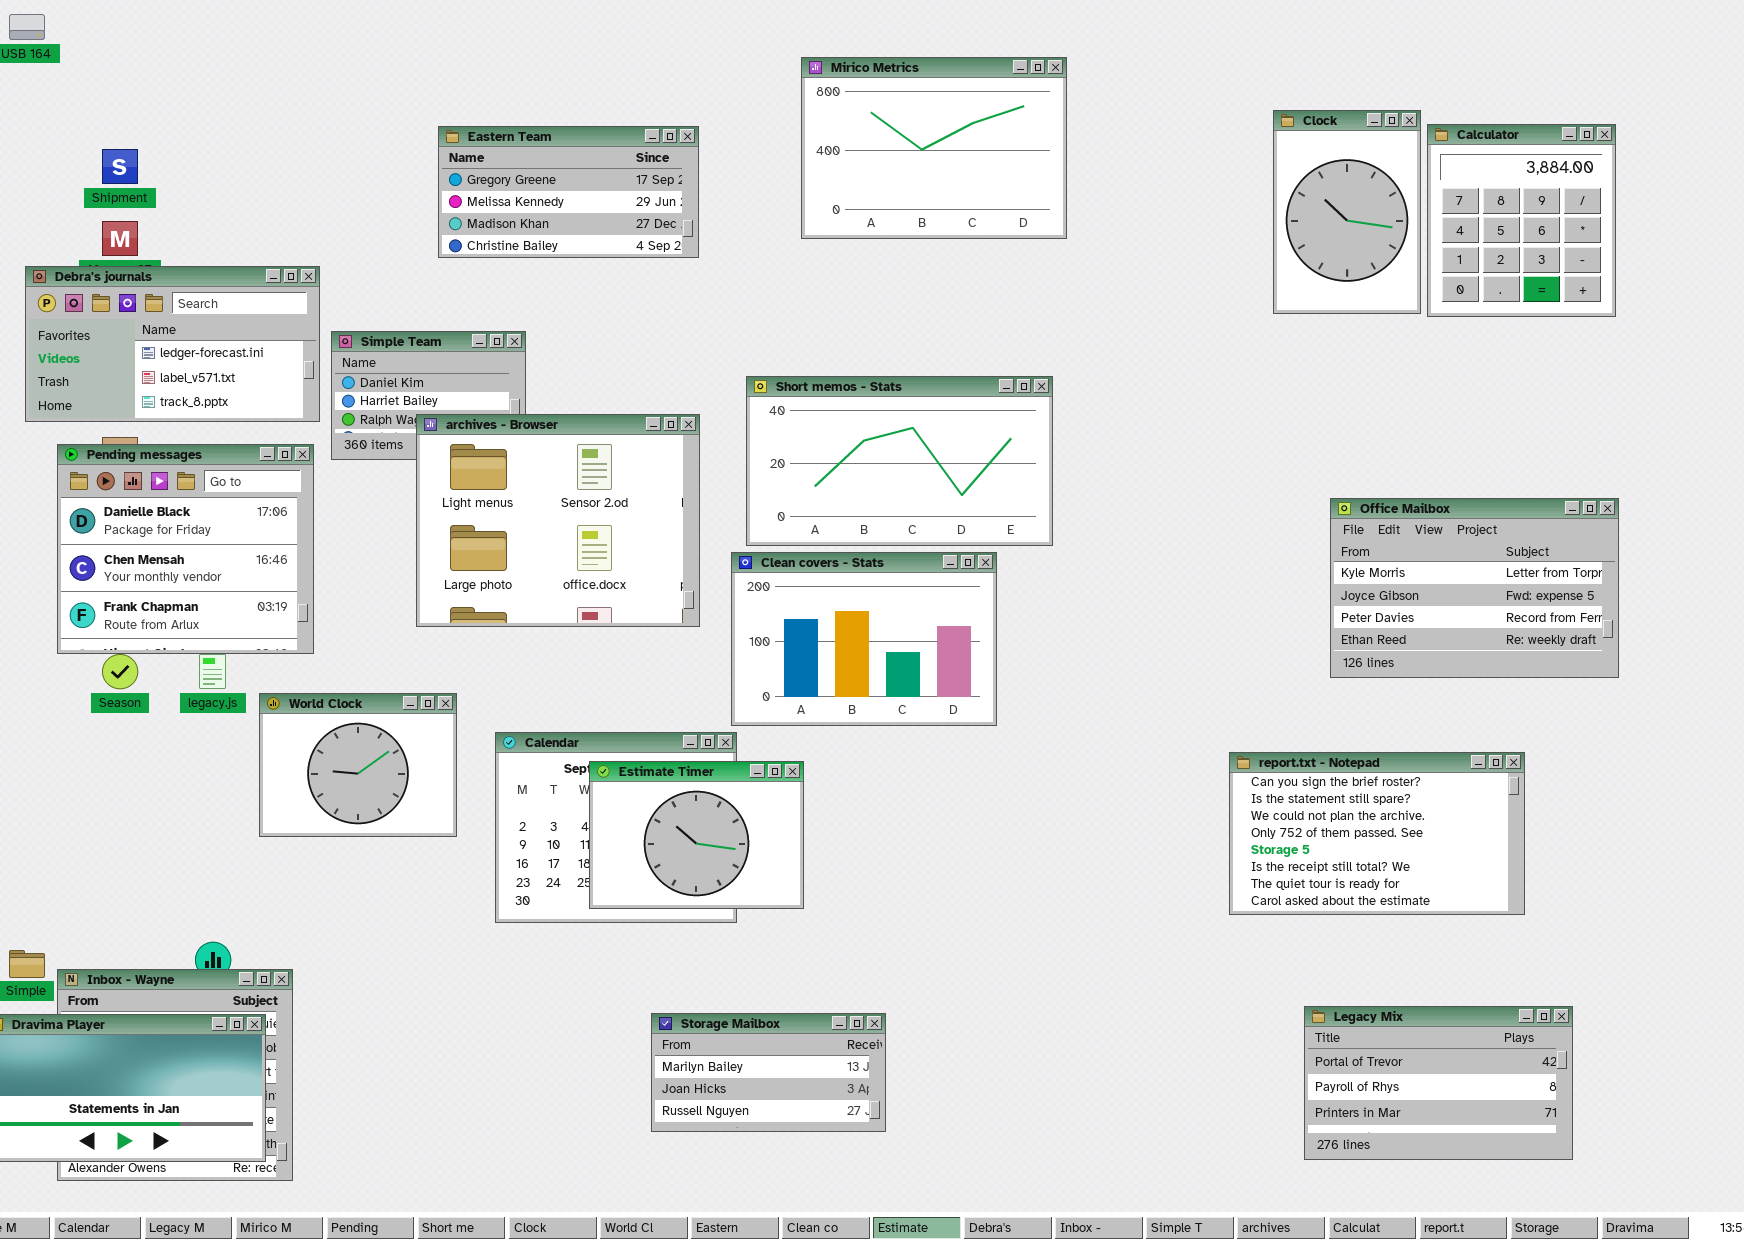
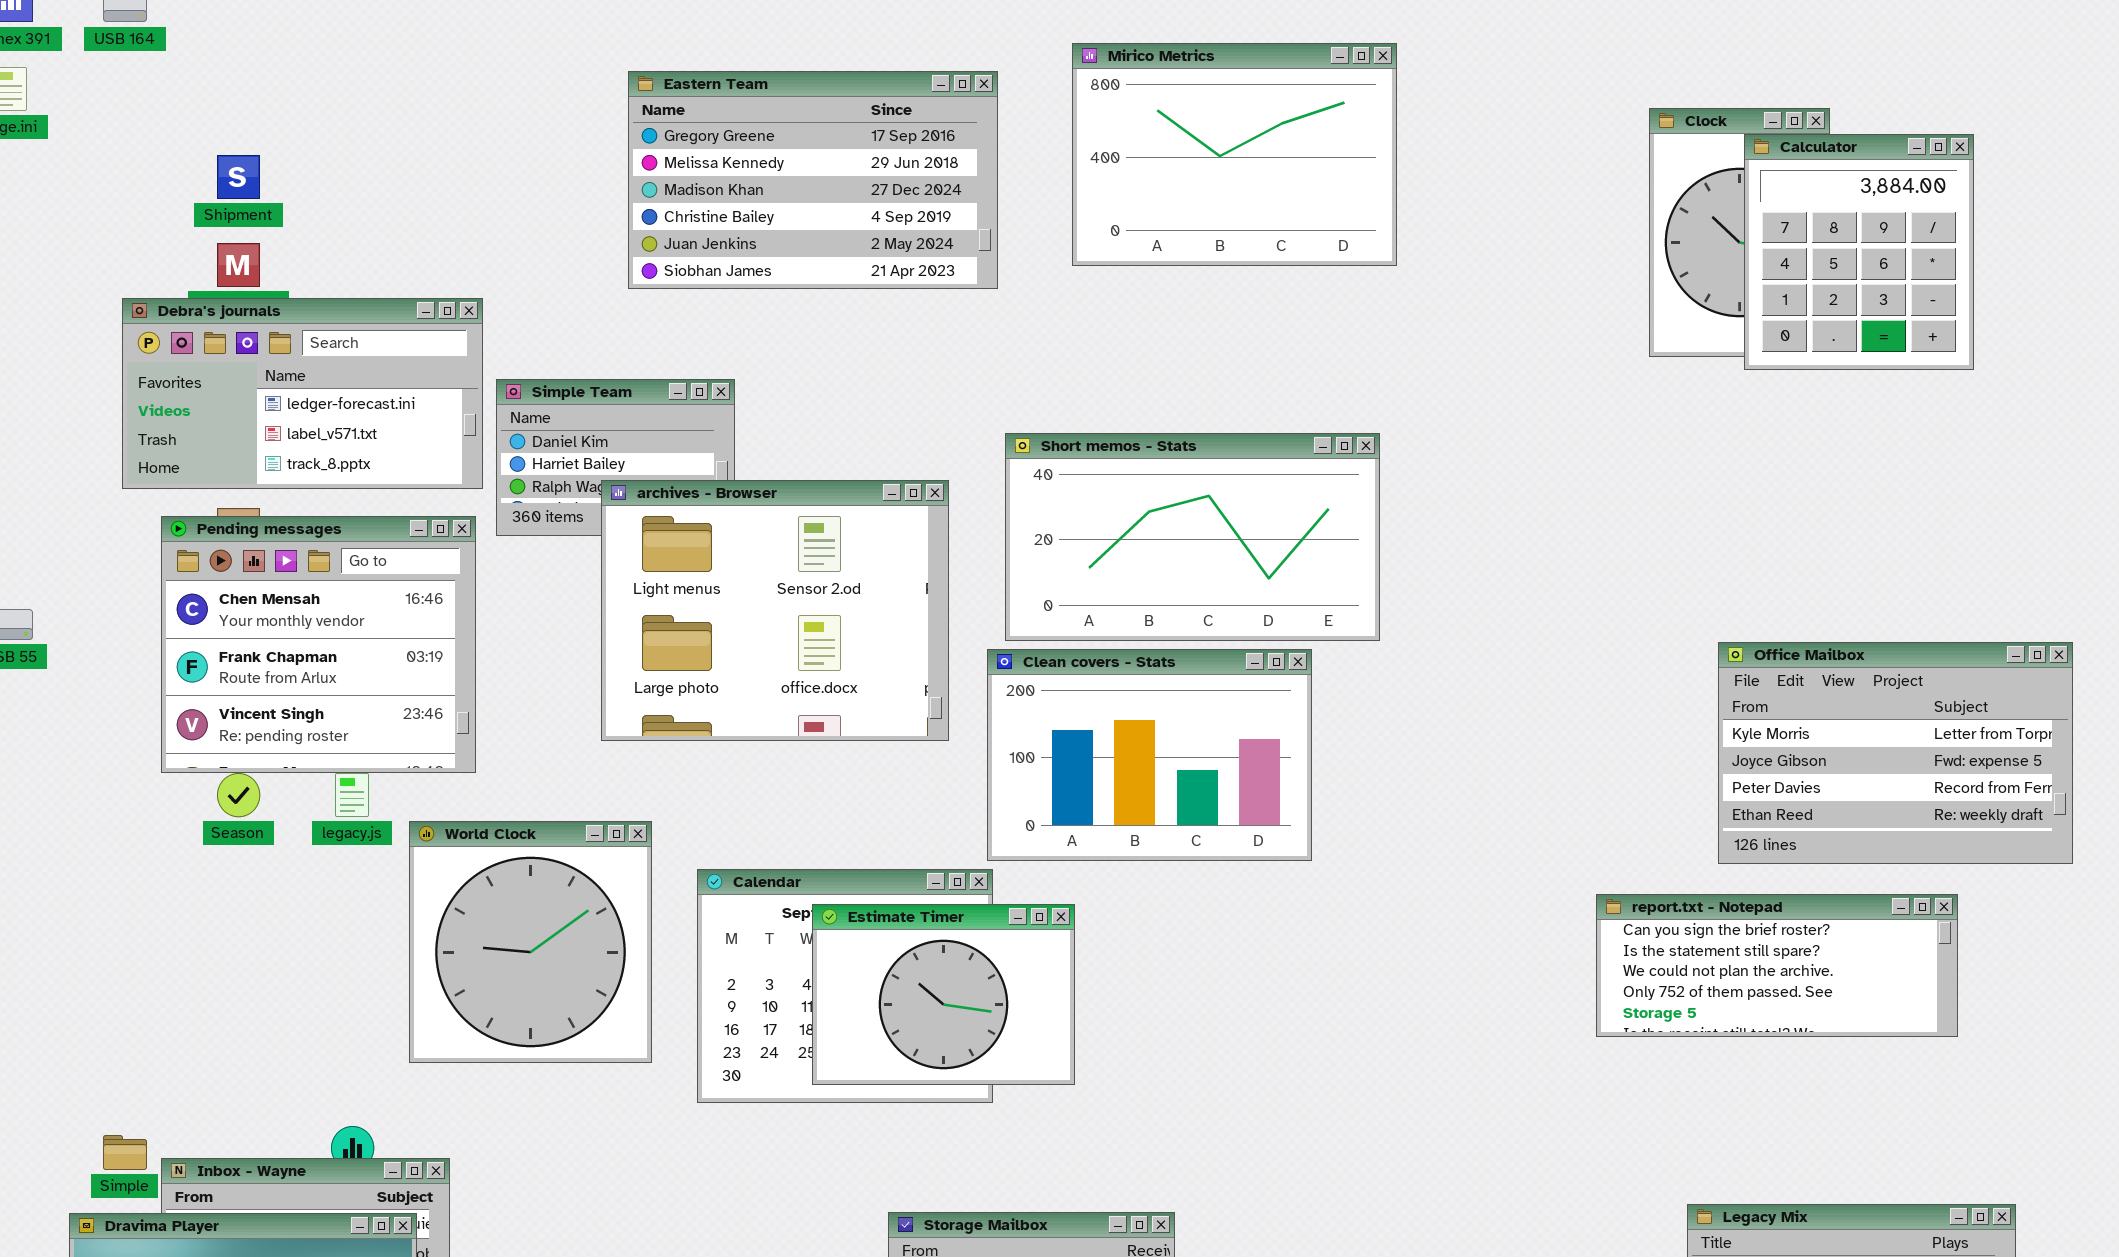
Calculator: [1427,124,1616,317] -> [1744,134,1974,370], moved
Eastern Team: [438,126,699,258] -> [628,71,998,289], resized
Pending messages: [57,444,314,654] -> [161,516,476,773], scrolled down 1 row
Office Mailbox: [1330,498,1619,678] -> [1718,642,2073,864], moved
World Clock: [259,693,457,837] -> [409,821,652,1063], resized
report.txt - Notepad: [1229,752,1525,915] -> [1596,894,1958,1037], resized

